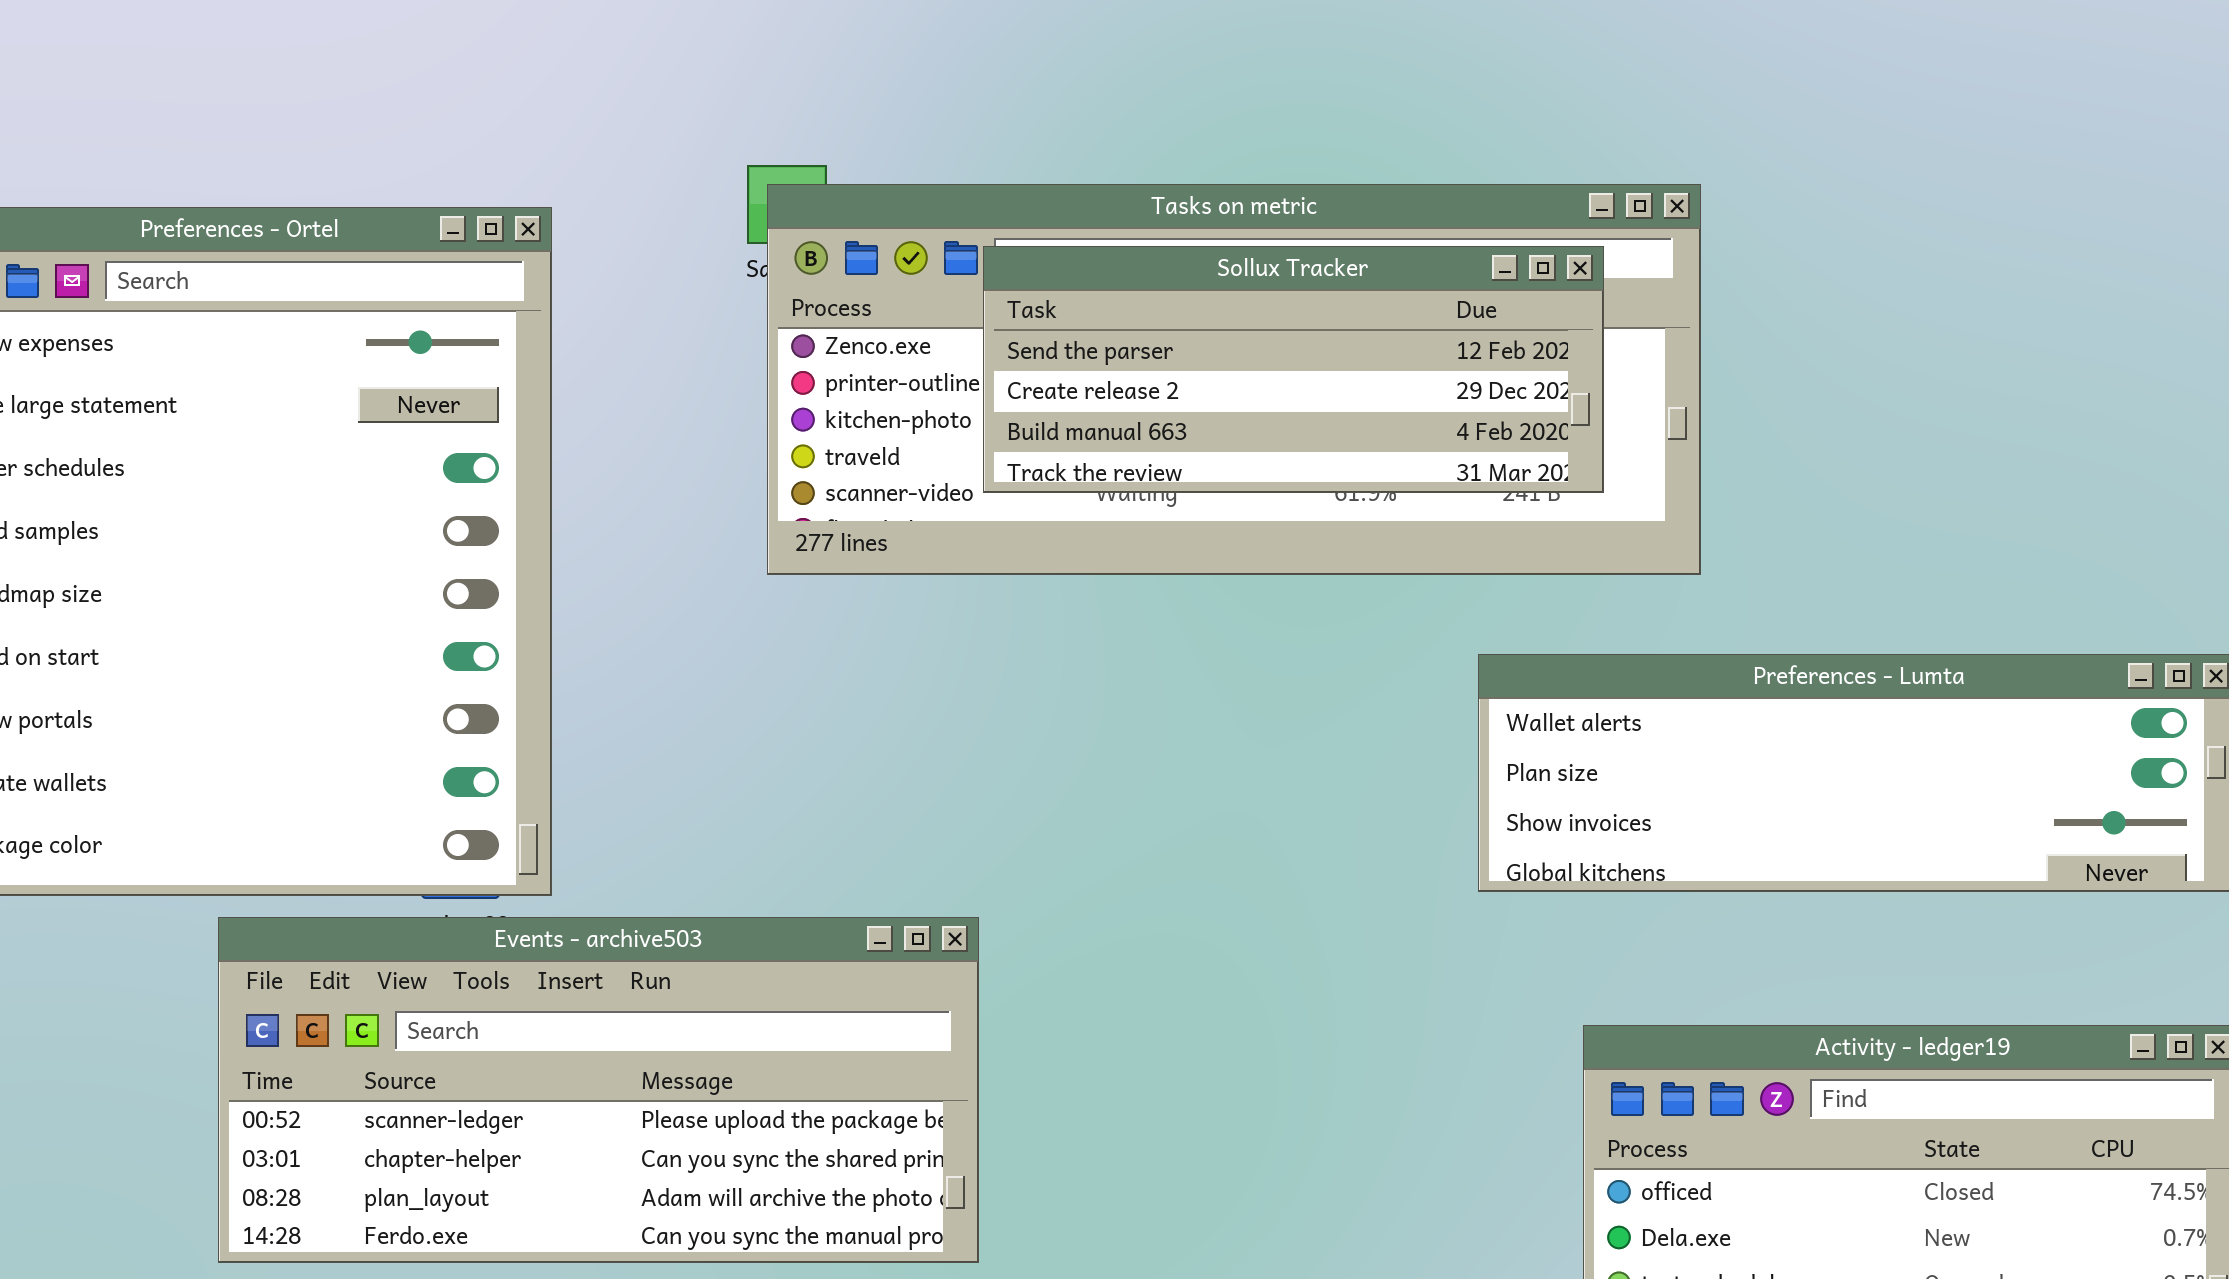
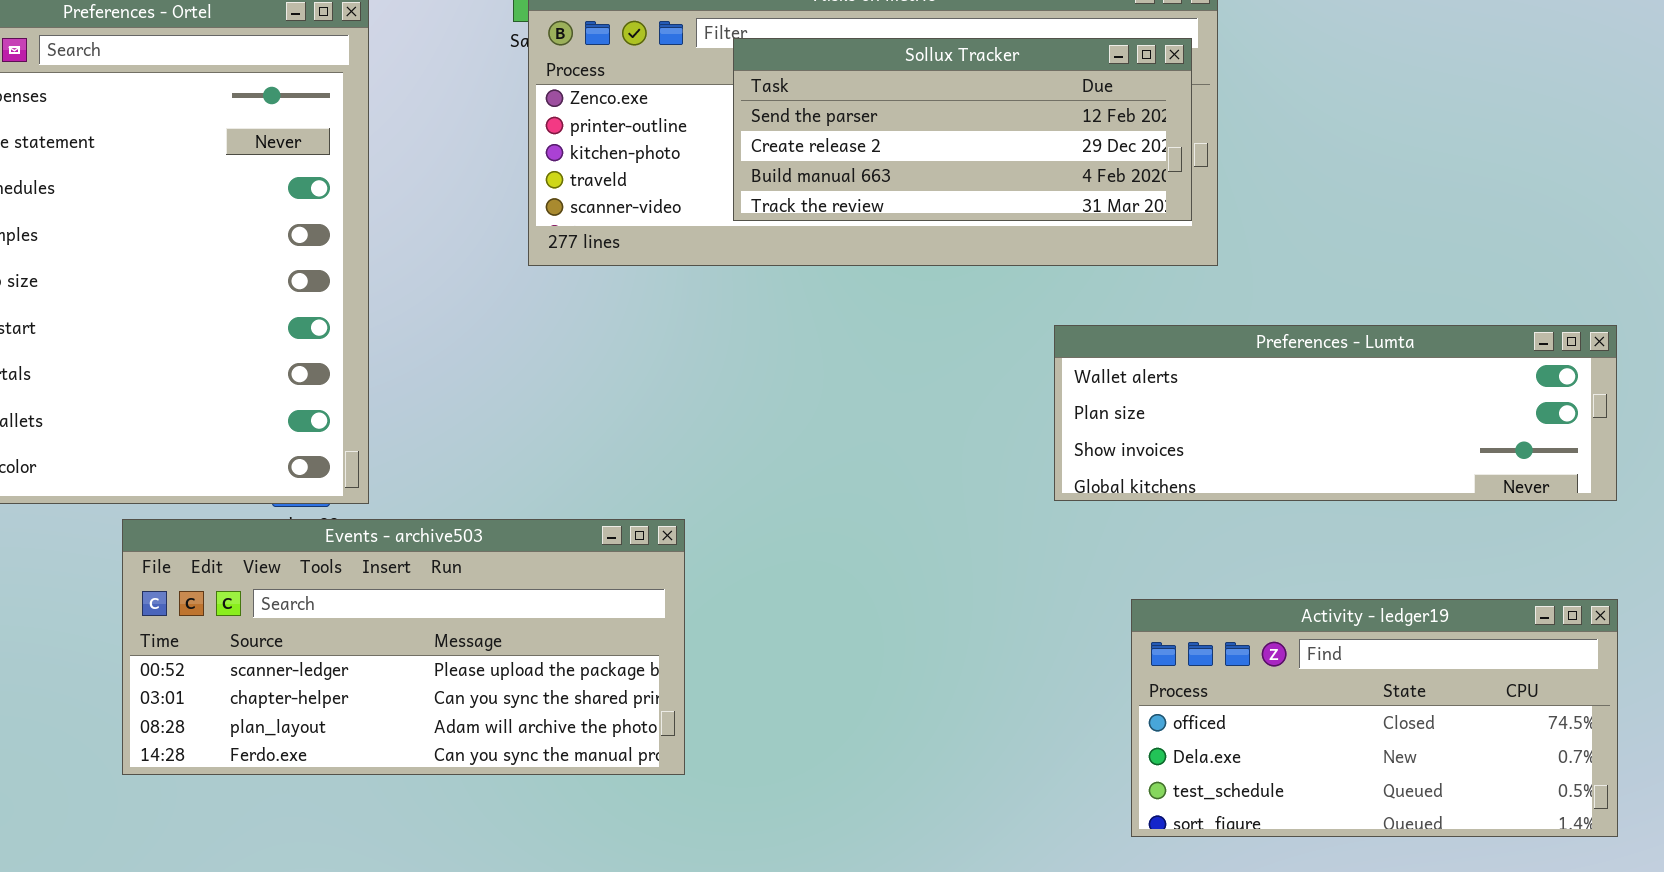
Sollux Tracker: [983,246,1604,493] -> [733,38,1192,221], moved

